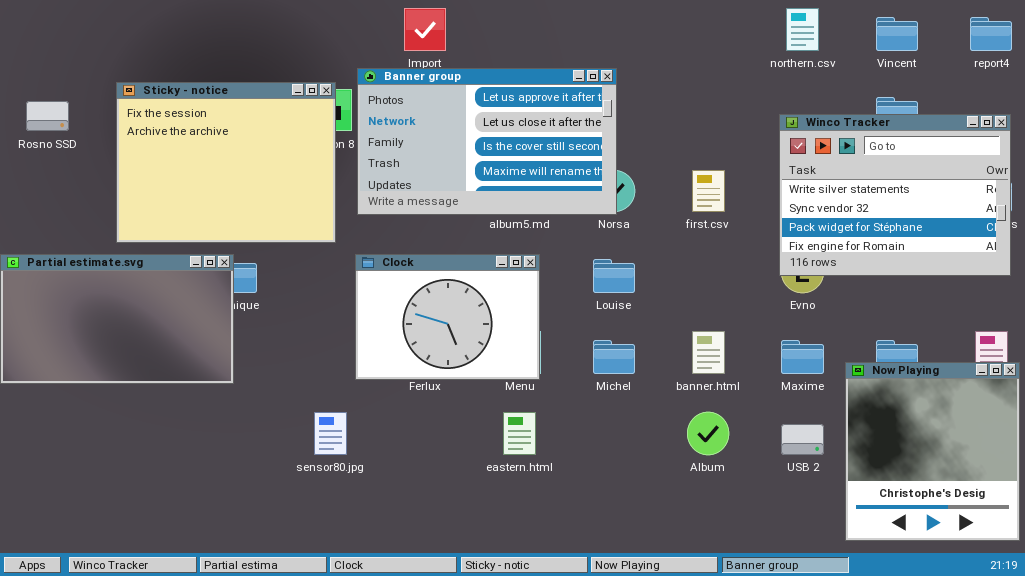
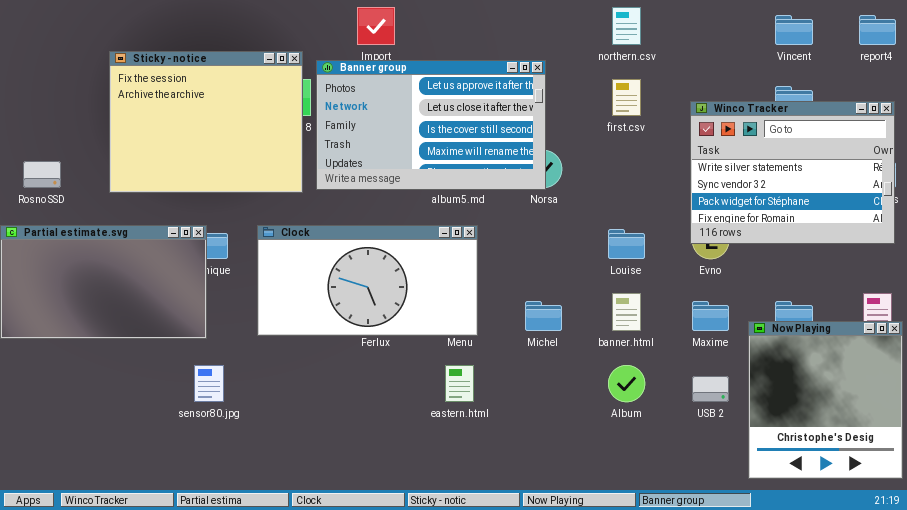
northern.csv: [786,8,819,51] -> [612,7,641,45], moved
Sticky - notice: [116,82,336,243] -> [109,51,303,193], moved
Rosno SSD: [26,101,69,131] -> [23,161,61,188], moved
first.csv: [692,170,725,212] -> [612,79,641,116], moved
Clock: [355,254,540,380] -> [257,225,478,336], resized
Louise: [593,259,635,293] -> [608,229,645,259], moved
sensor80.jpg: [314,412,347,455] -> [194,365,224,402], moved

